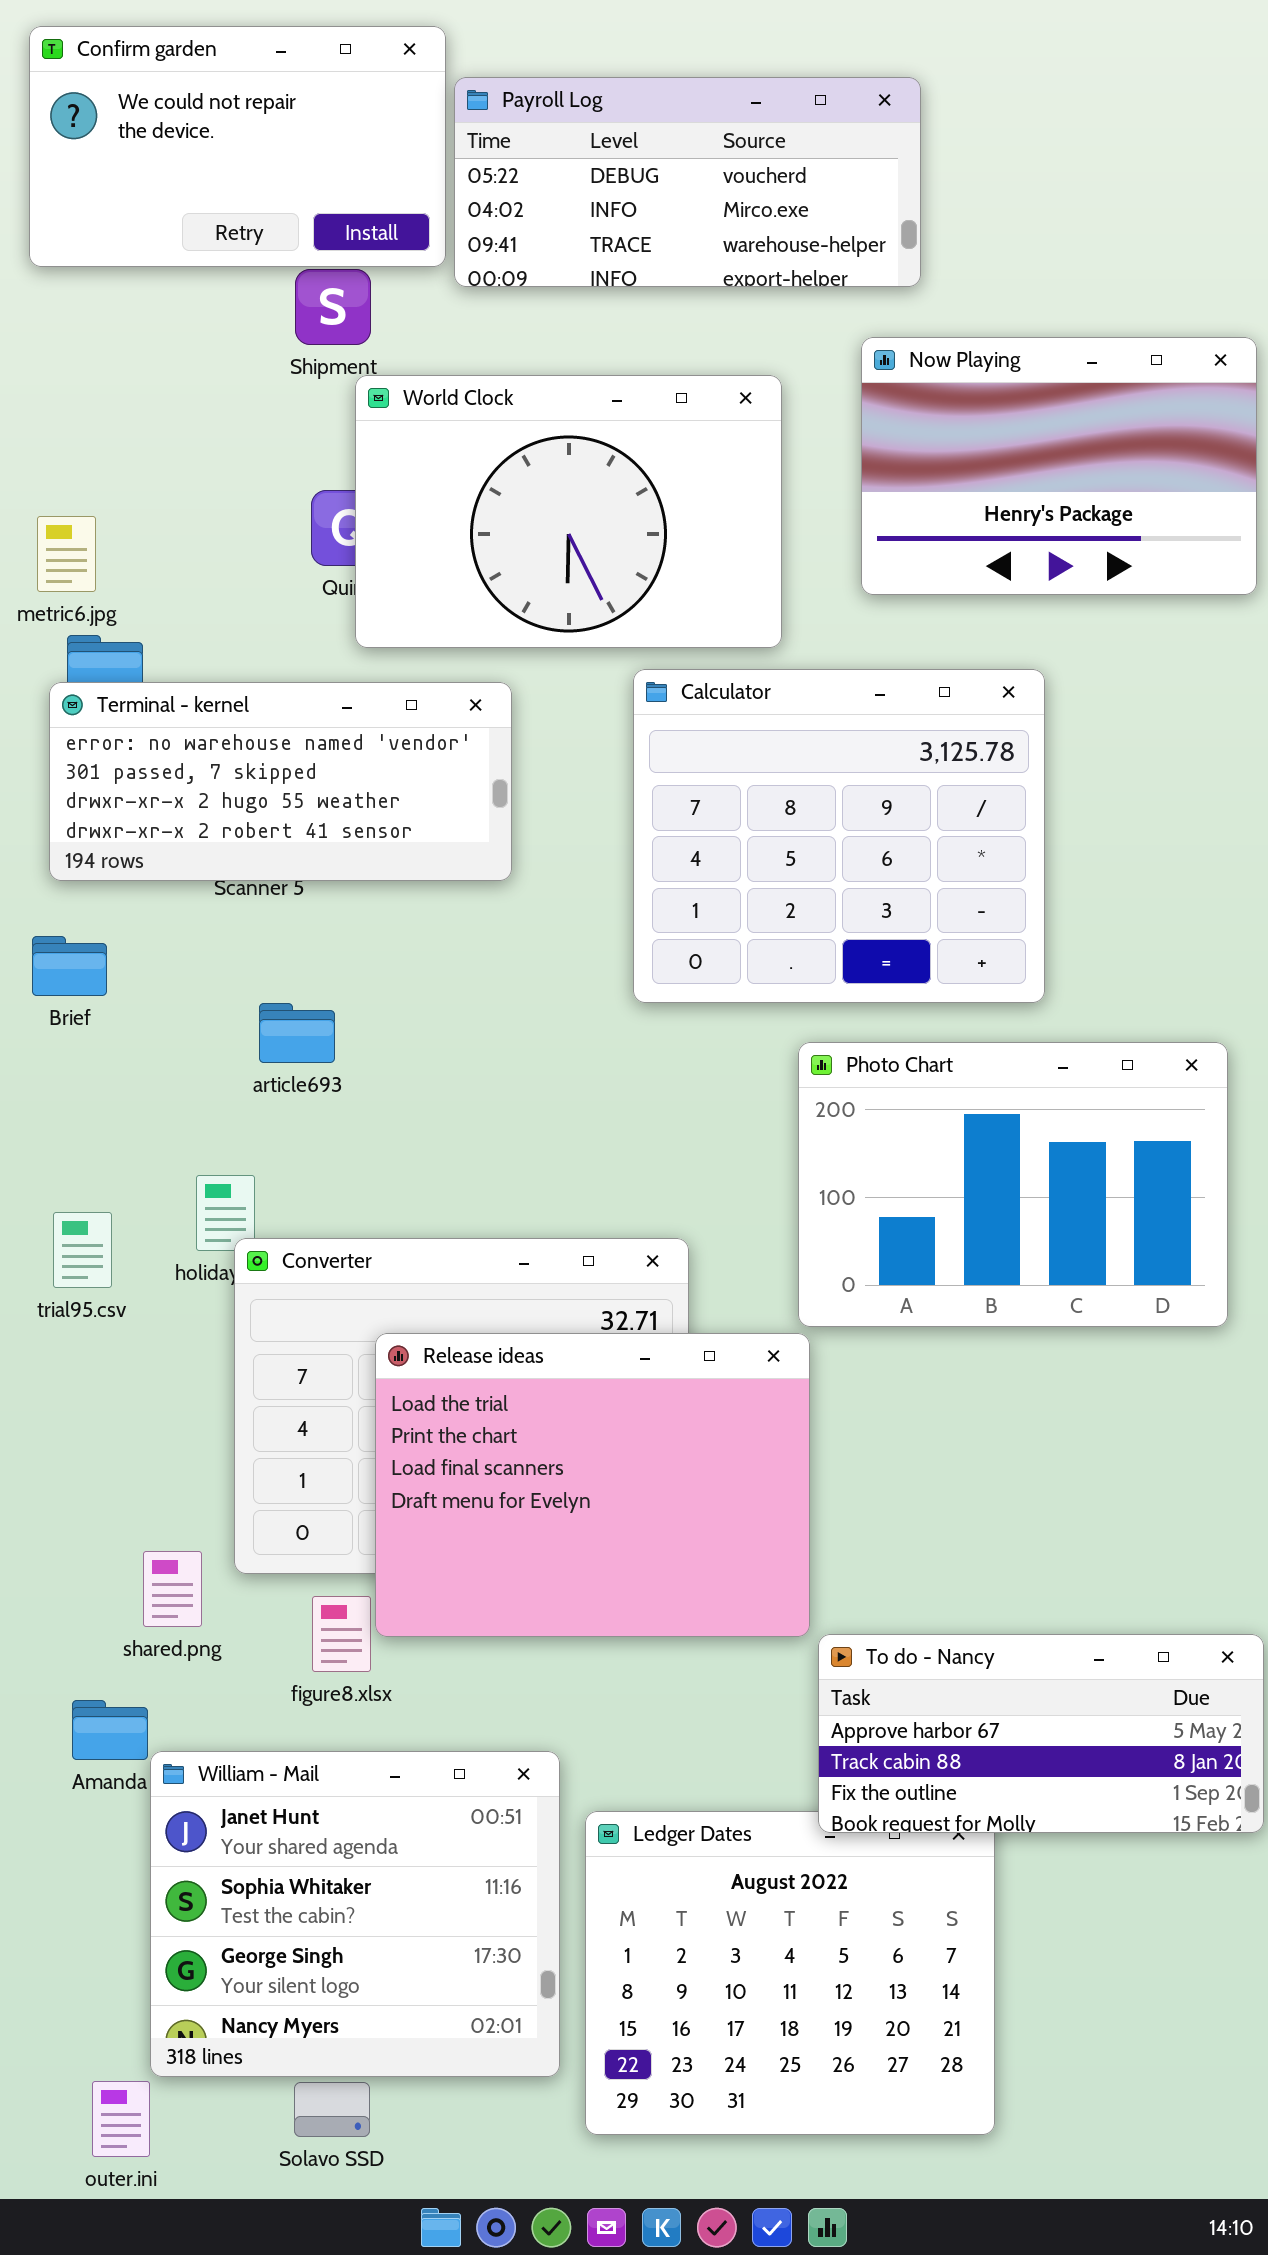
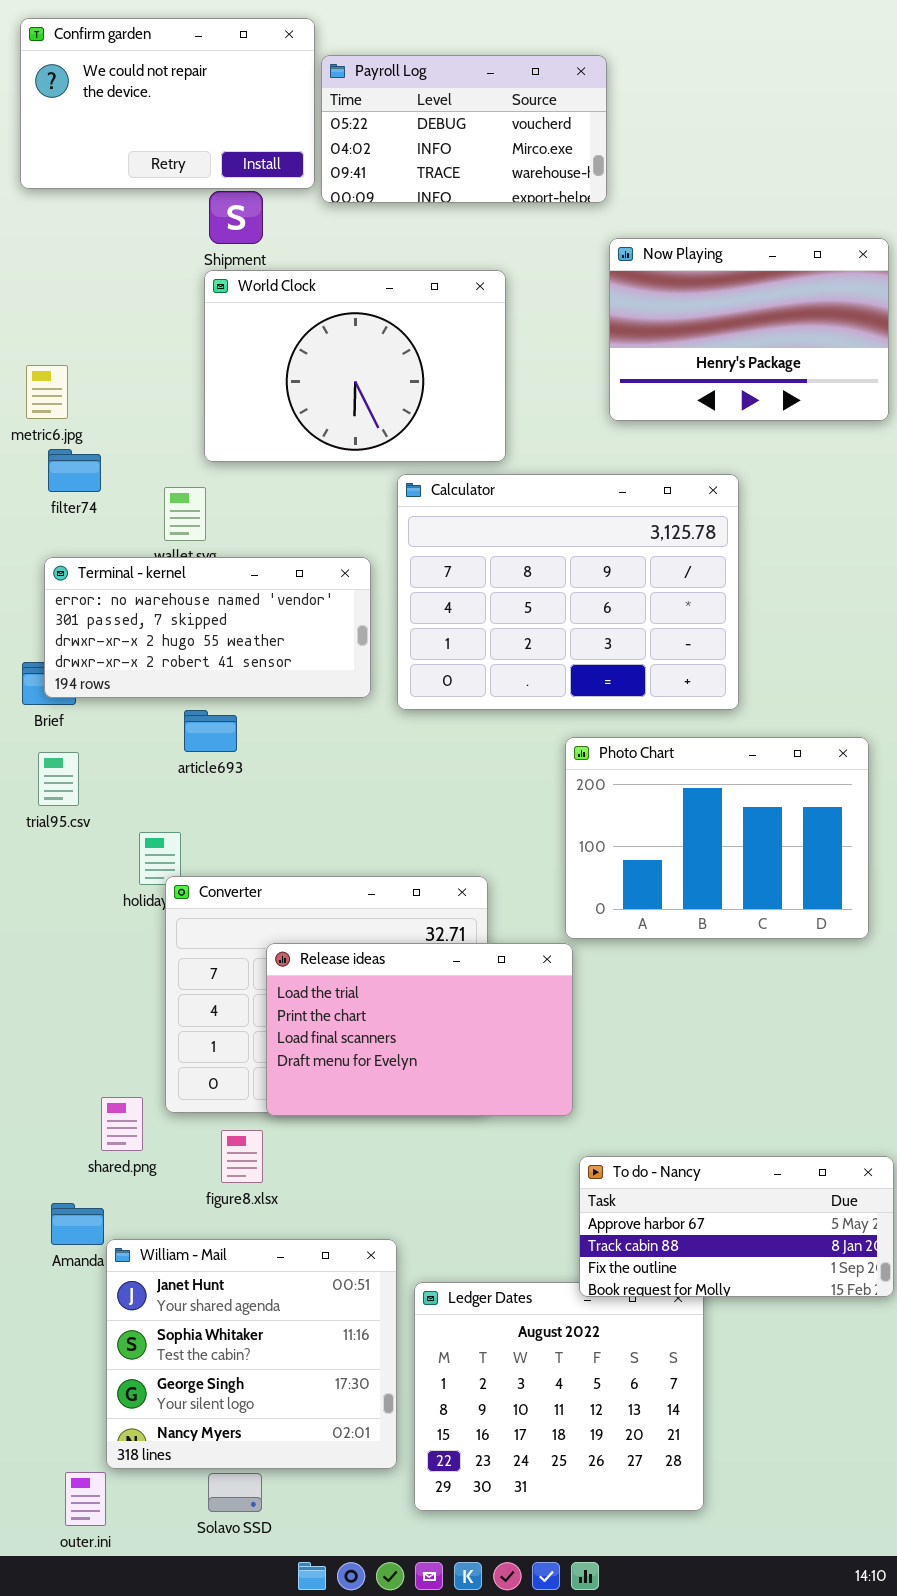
Payroll Log: [454,77,921,287] -> [321,55,607,203], resized
World Clock: [355,375,782,648] -> [204,270,506,462], moved
Calculator: [633,669,1045,1003] -> [397,474,739,710], resized
Terminal - kernel: [49,682,512,881] -> [44,557,371,698], moved
trial95.csv: [53,1212,112,1288] -> [38,752,79,806], moved
Release ideas: [375,1333,810,1637] -> [266,943,573,1116], resized

